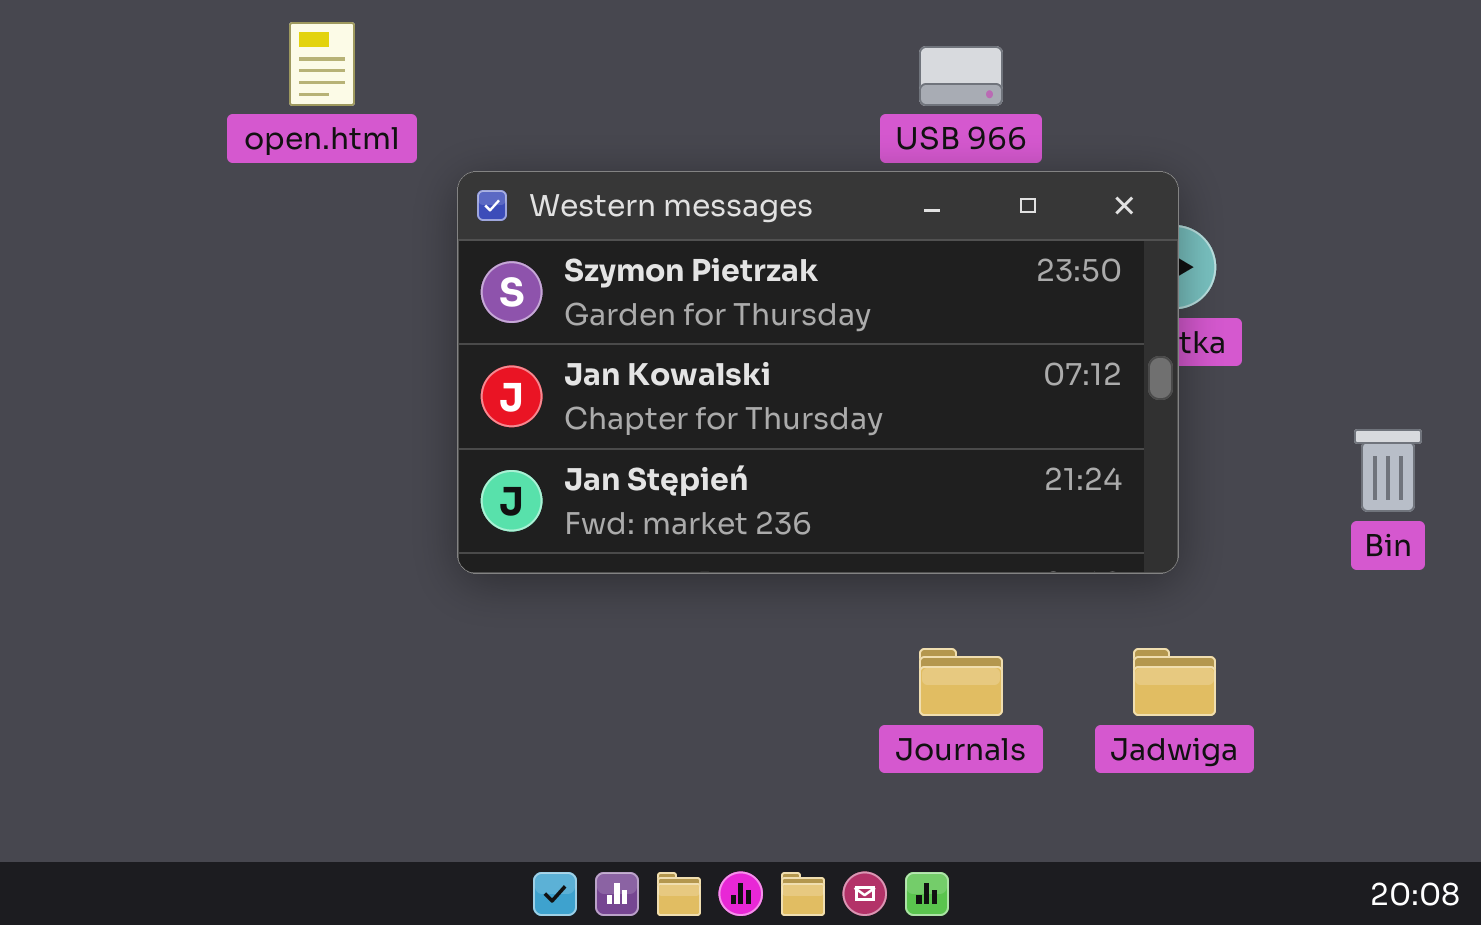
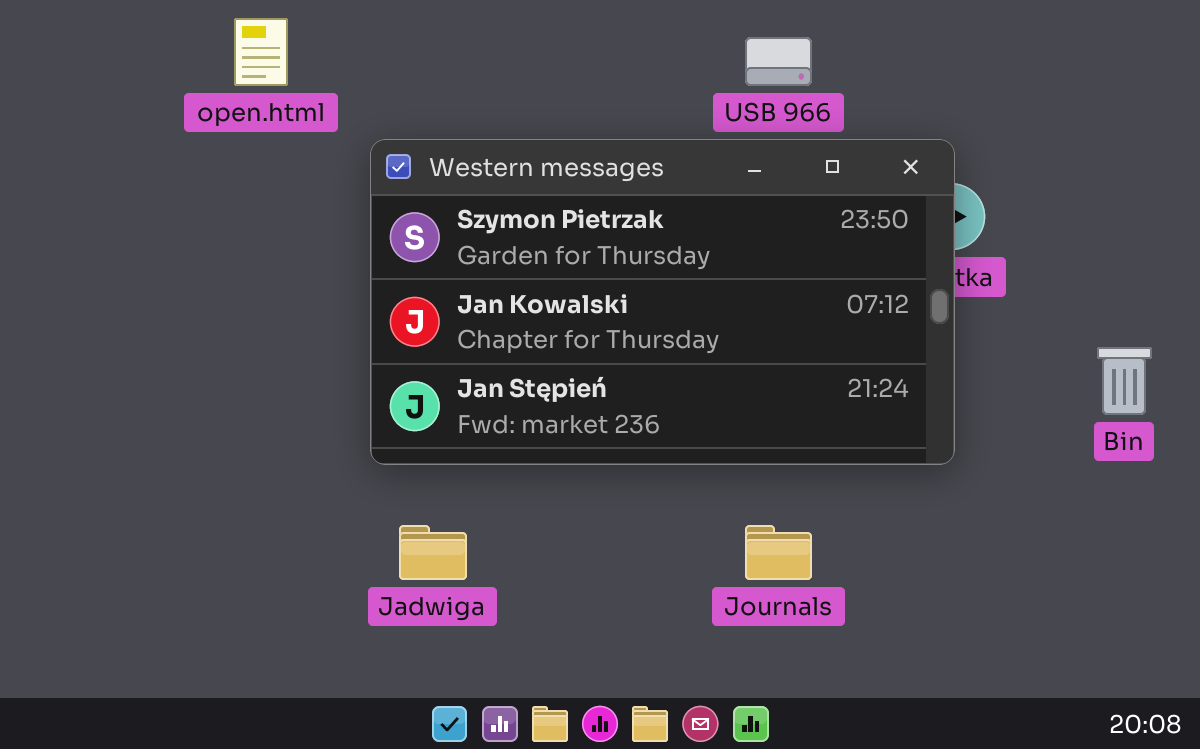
Jadwiga: [1133,648,1216,716] -> [399,525,467,580], moved

